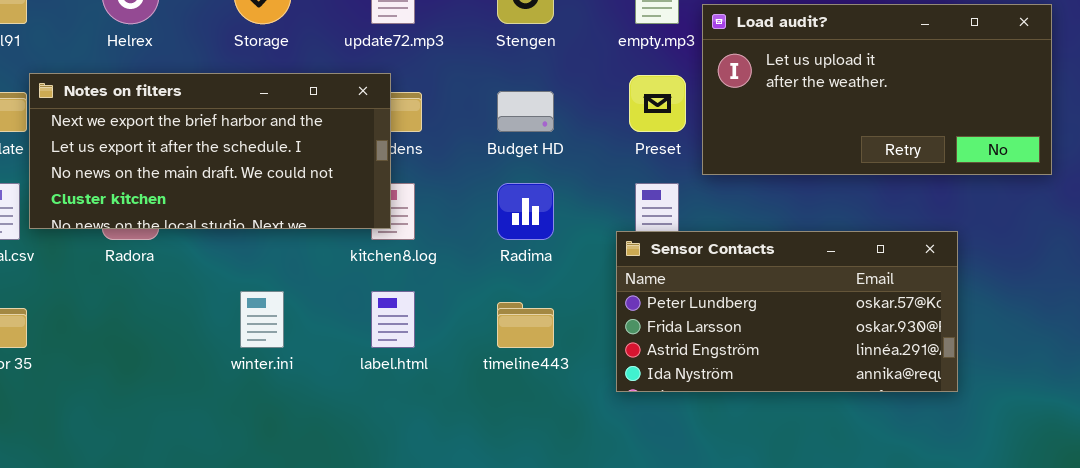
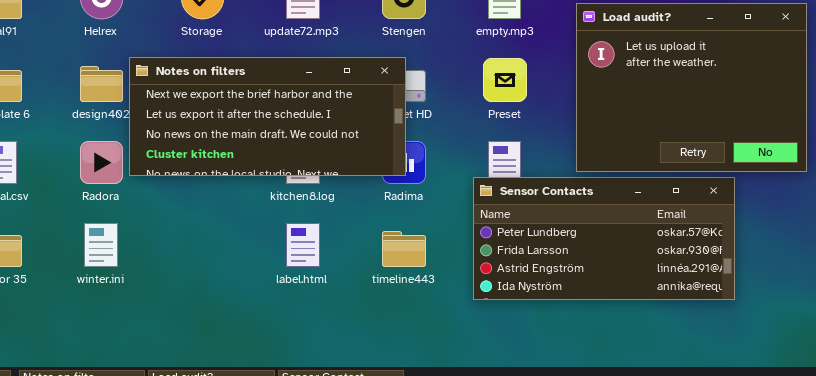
Load audit?: [702,4,1052,175] -> [576,3,807,172], resized
Notes on filters: [29,73,391,229] -> [129,57,406,176], moved
winter.ini: [240,291,284,348] -> [84,223,118,267], moved

